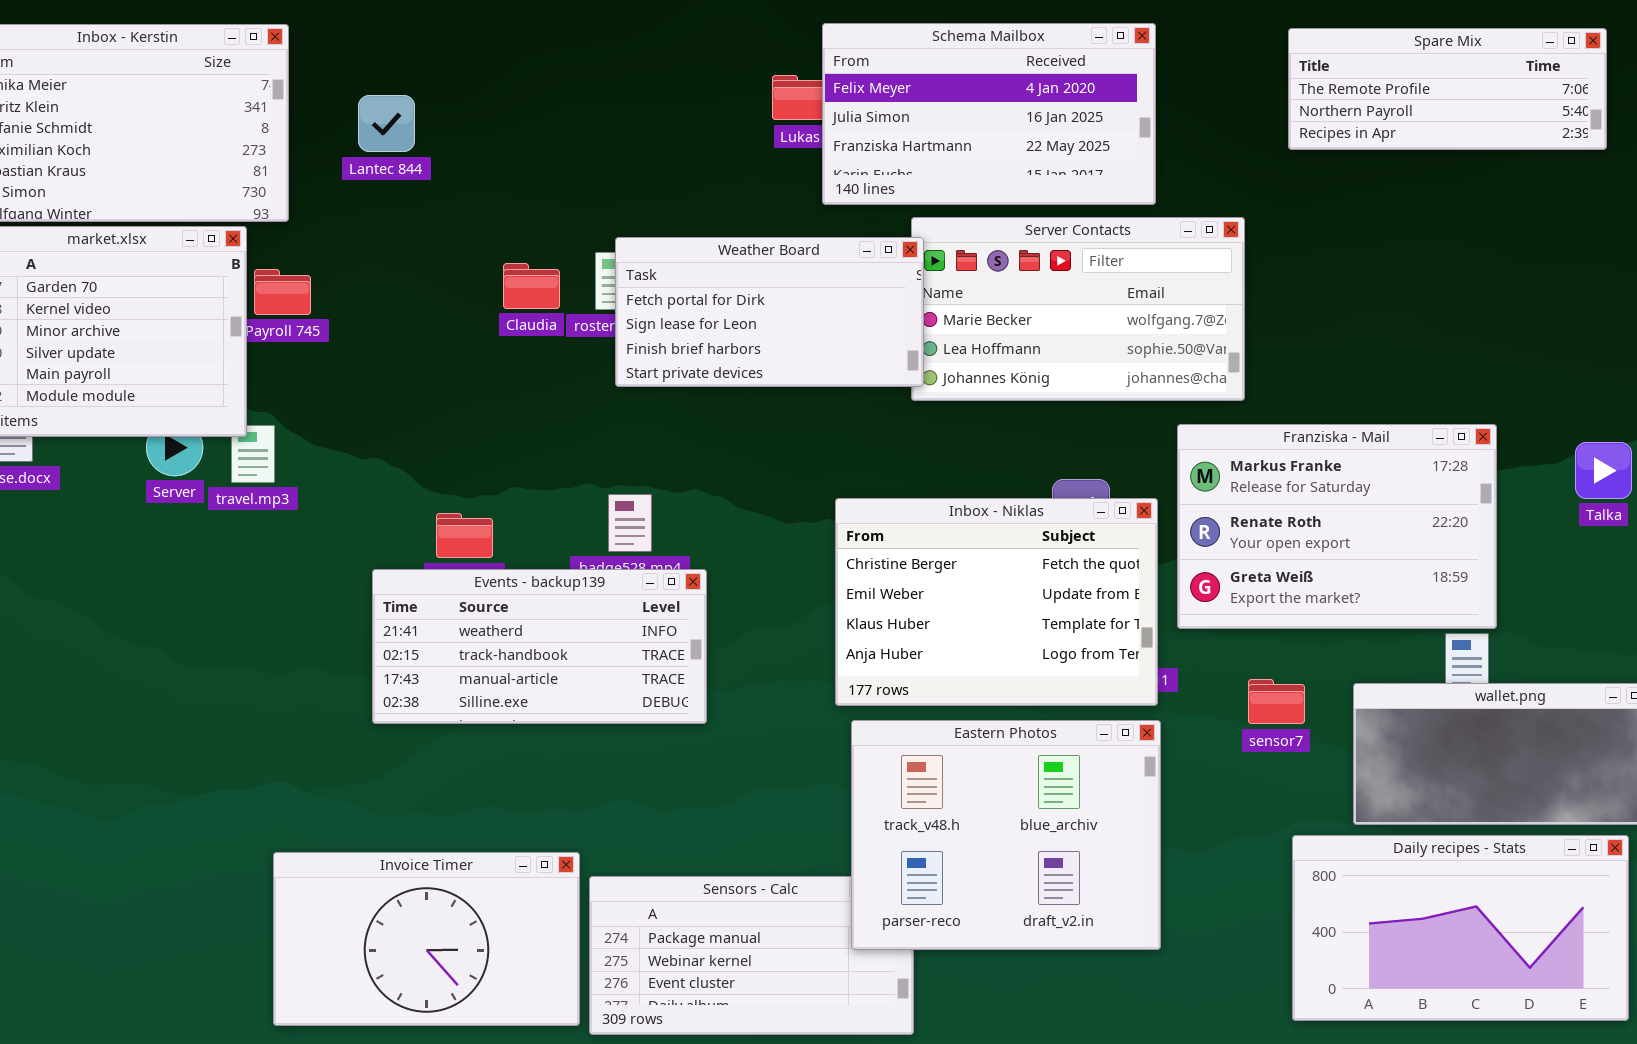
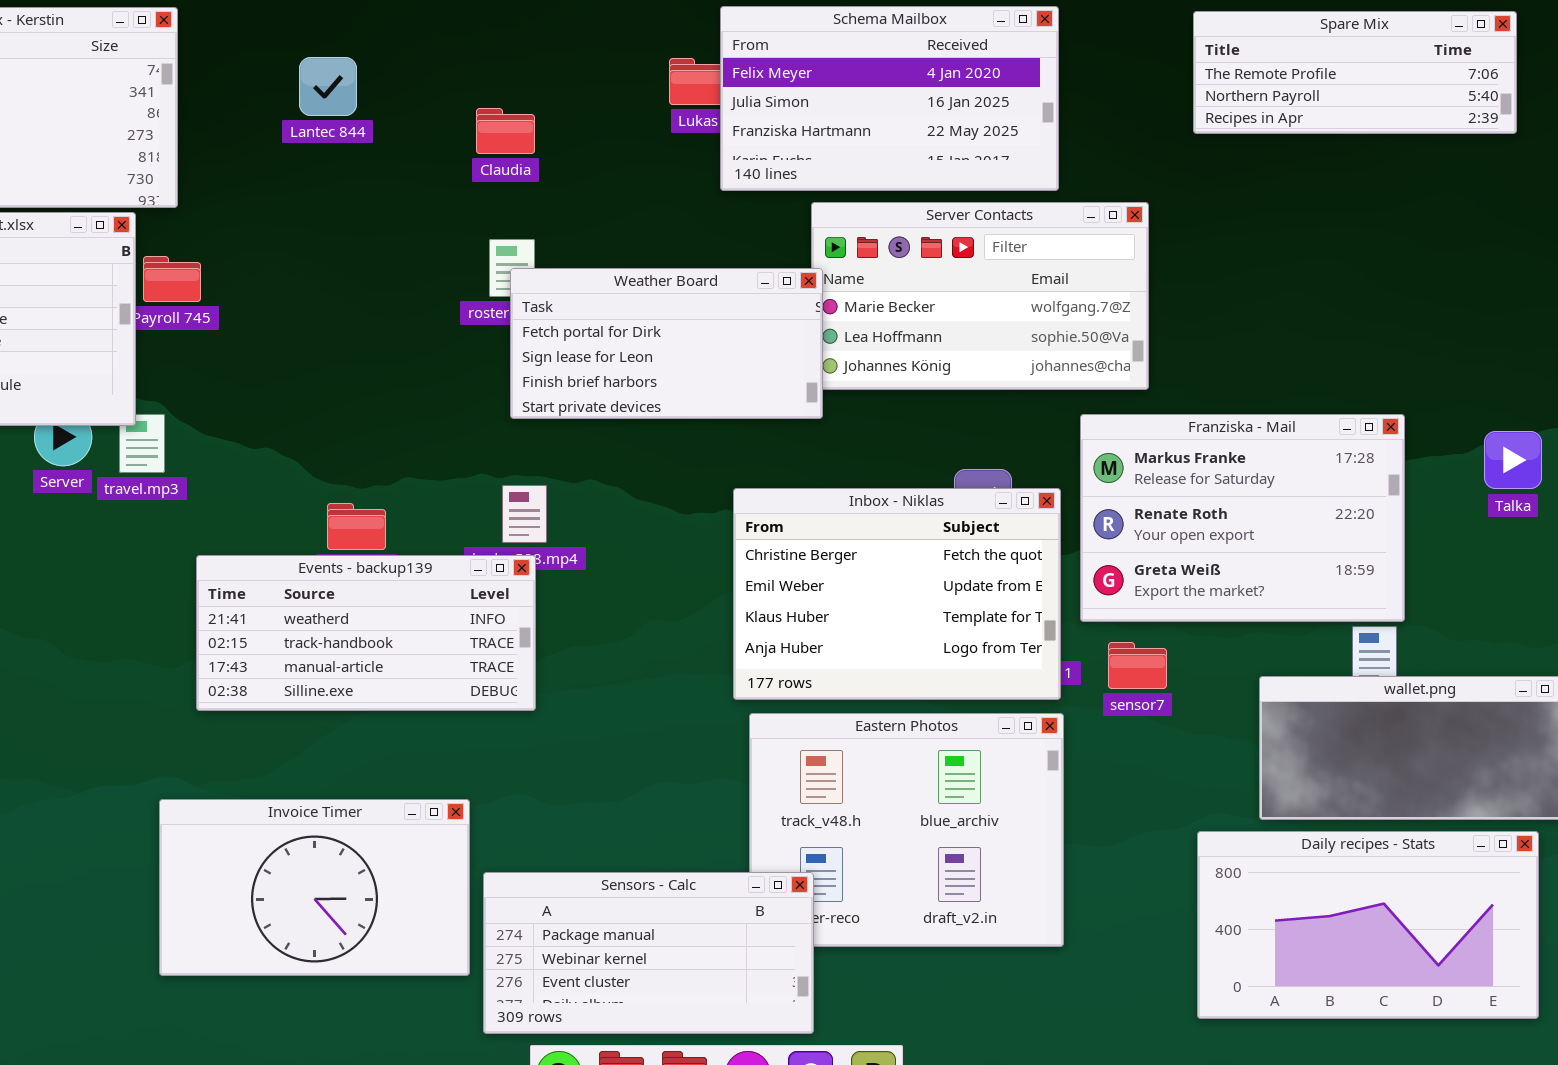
Lantec 844: [358,95,415,152] -> [299,57,357,116], moved
Weather Board: [615,237,924,387] -> [510,268,823,419], moved
Claudia: [503,263,560,309] -> [476,108,535,154], moved
Events - backup139: [372,569,707,724] -> [196,555,536,711], moved
sensor7: [1248,679,1305,724] -> [1108,642,1167,689], moved
Invoice Timer: [273,852,580,1026] -> [159,799,470,976], moved
Sensors - Calc: [589,876,914,1035] -> [483,872,814,1034], raised

